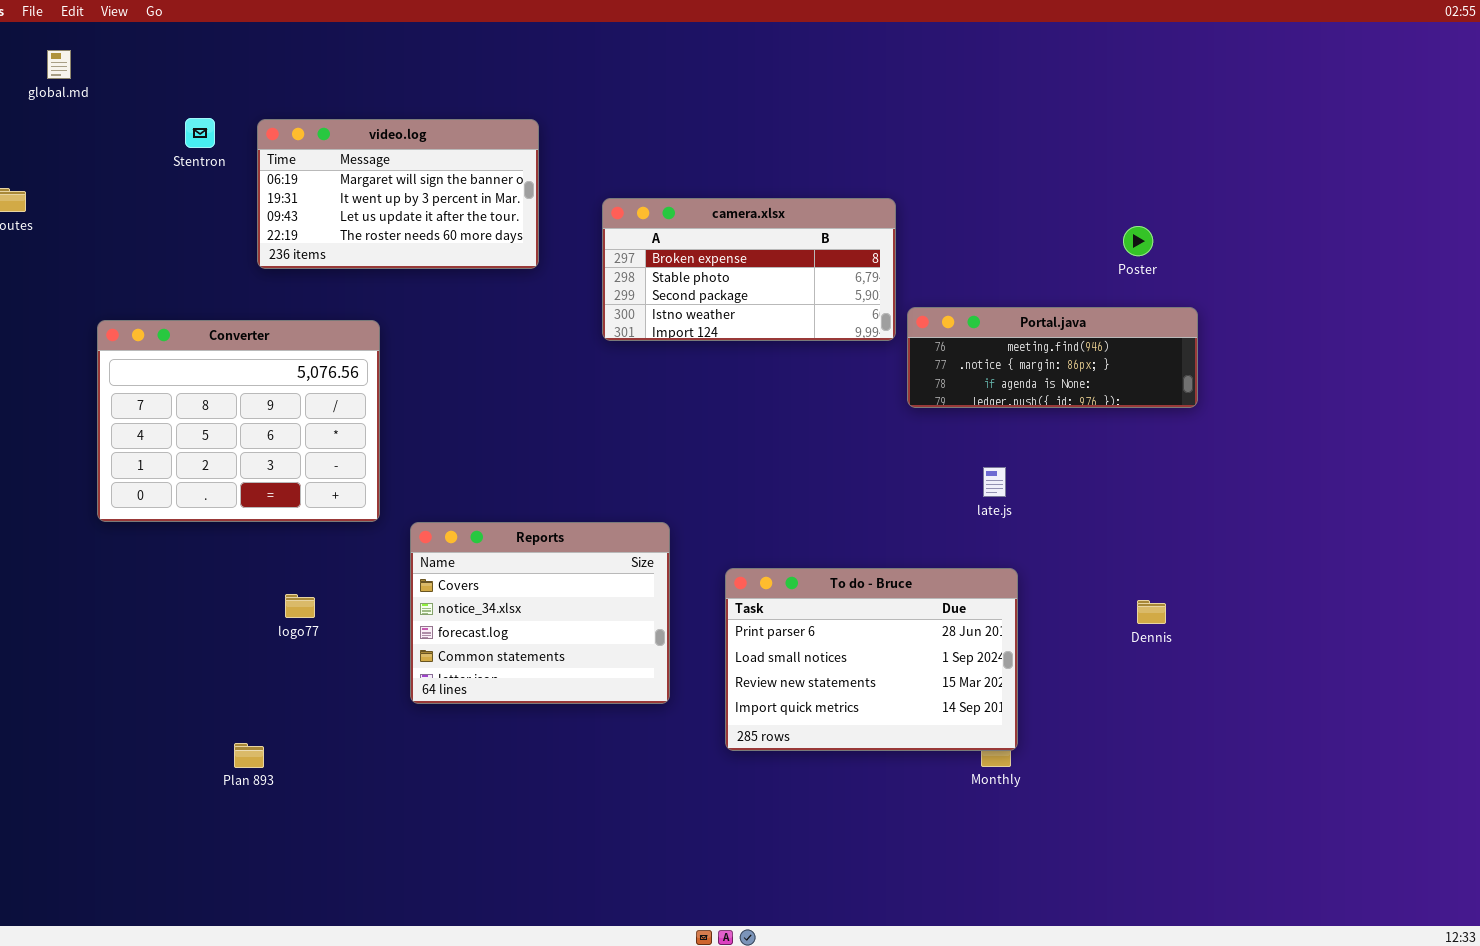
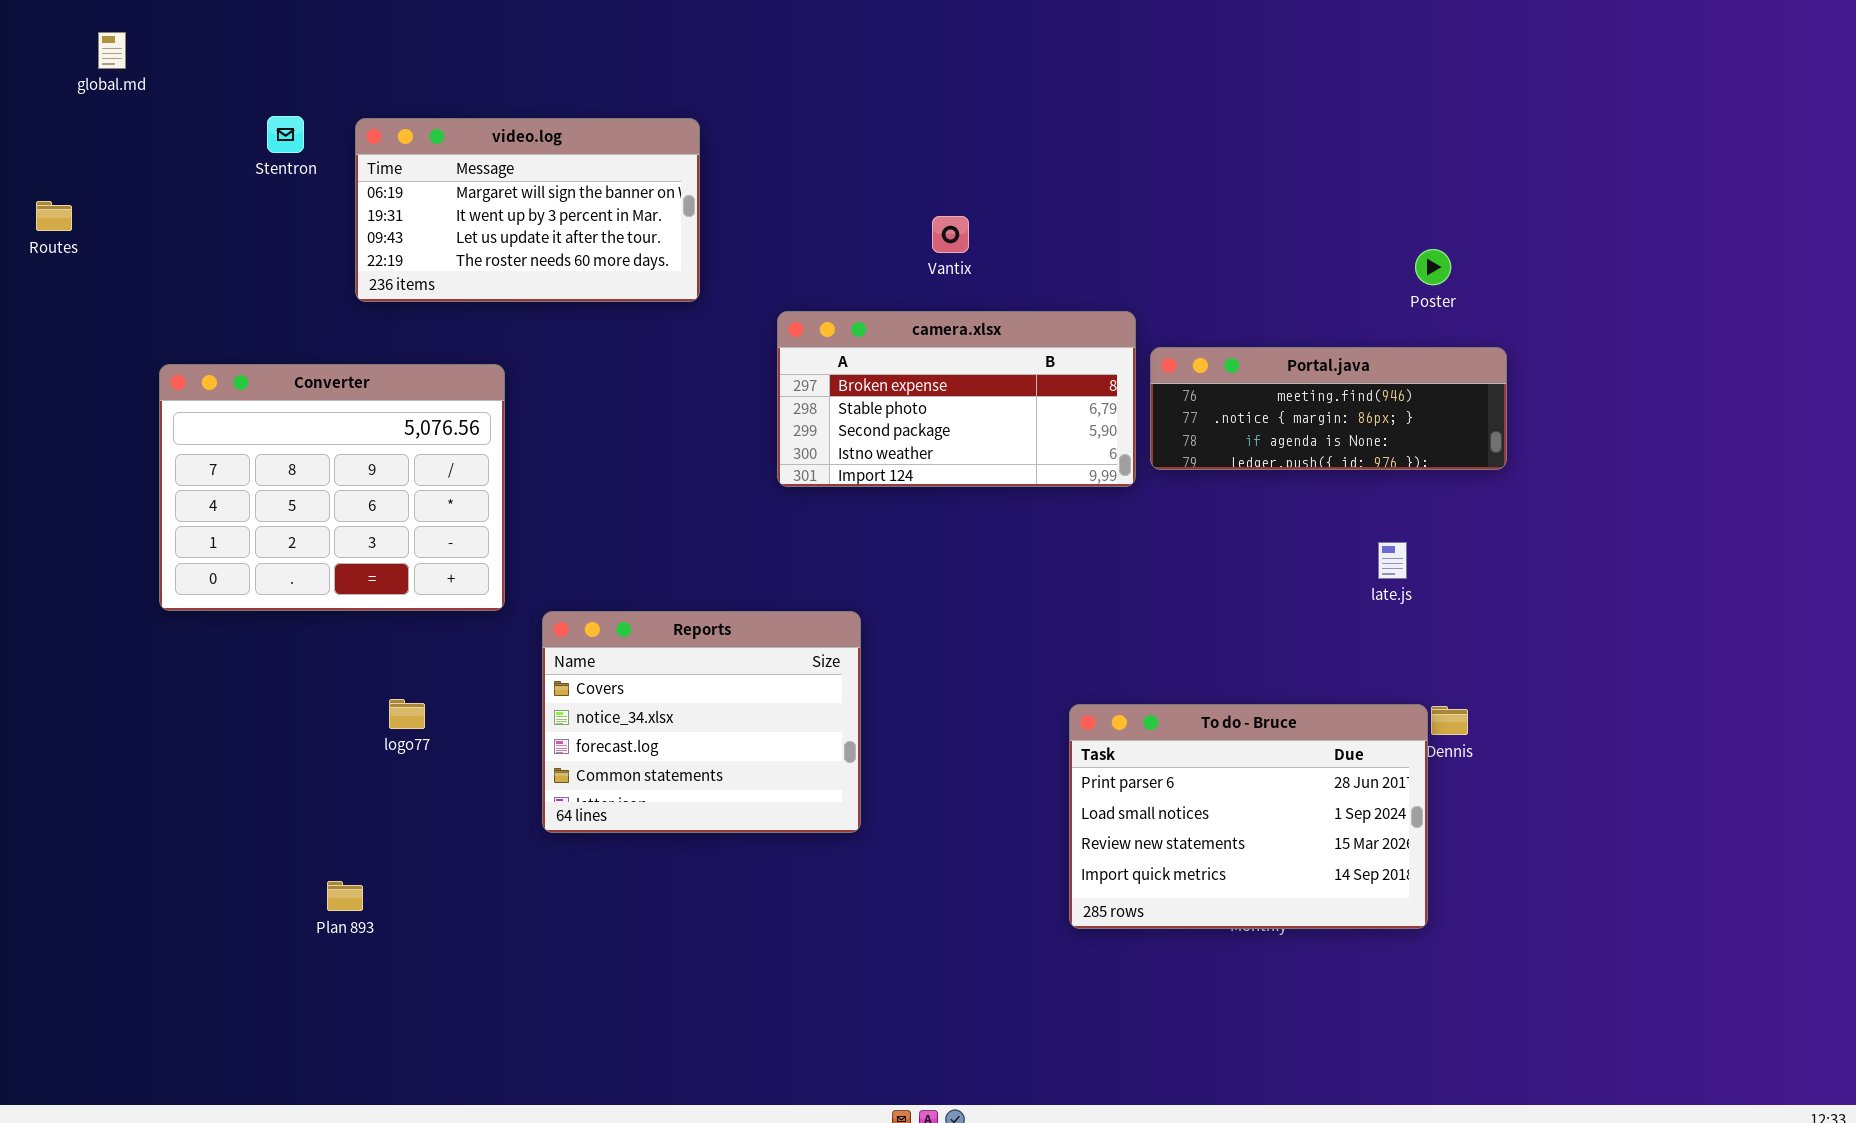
camera.xlsx: [602,198,896,341] -> [777,311,1136,487], moved
late.js: [983,467,1006,497] -> [1378,542,1407,579], moved
To do - Bruce: [725,568,1018,751] -> [1069,704,1428,929], moved

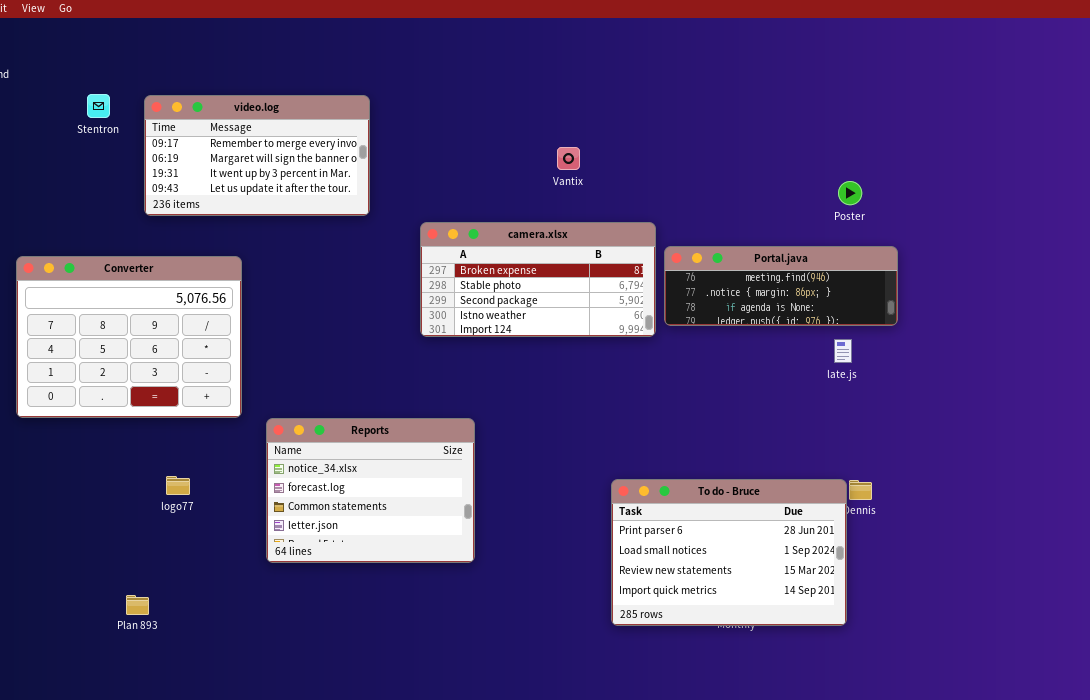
video.log: [355,118,700,302] -> [144,95,370,216], scrolled up 1 row
Vantix: [932,216,969,253] -> [557,147,580,170], moved
late.js: [1378,542,1407,579] -> [834,339,852,363], moved
Reports: [542,611,861,833] -> [266,418,475,563], scrolled down 1 row

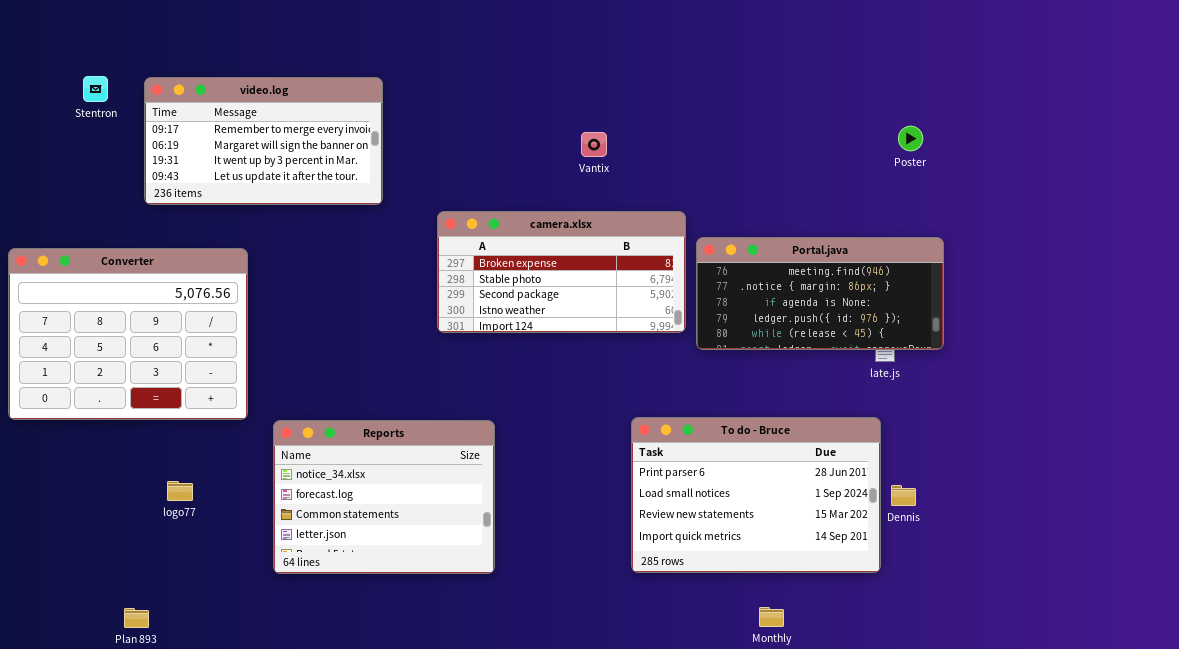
Poster: [838,181,862,205] -> [898,126,923,151], moved
Portal.java: [664,246,898,326] -> [696,237,944,350], resized
To do - Bruce: [611,479,847,626] -> [631,417,881,573], moved

